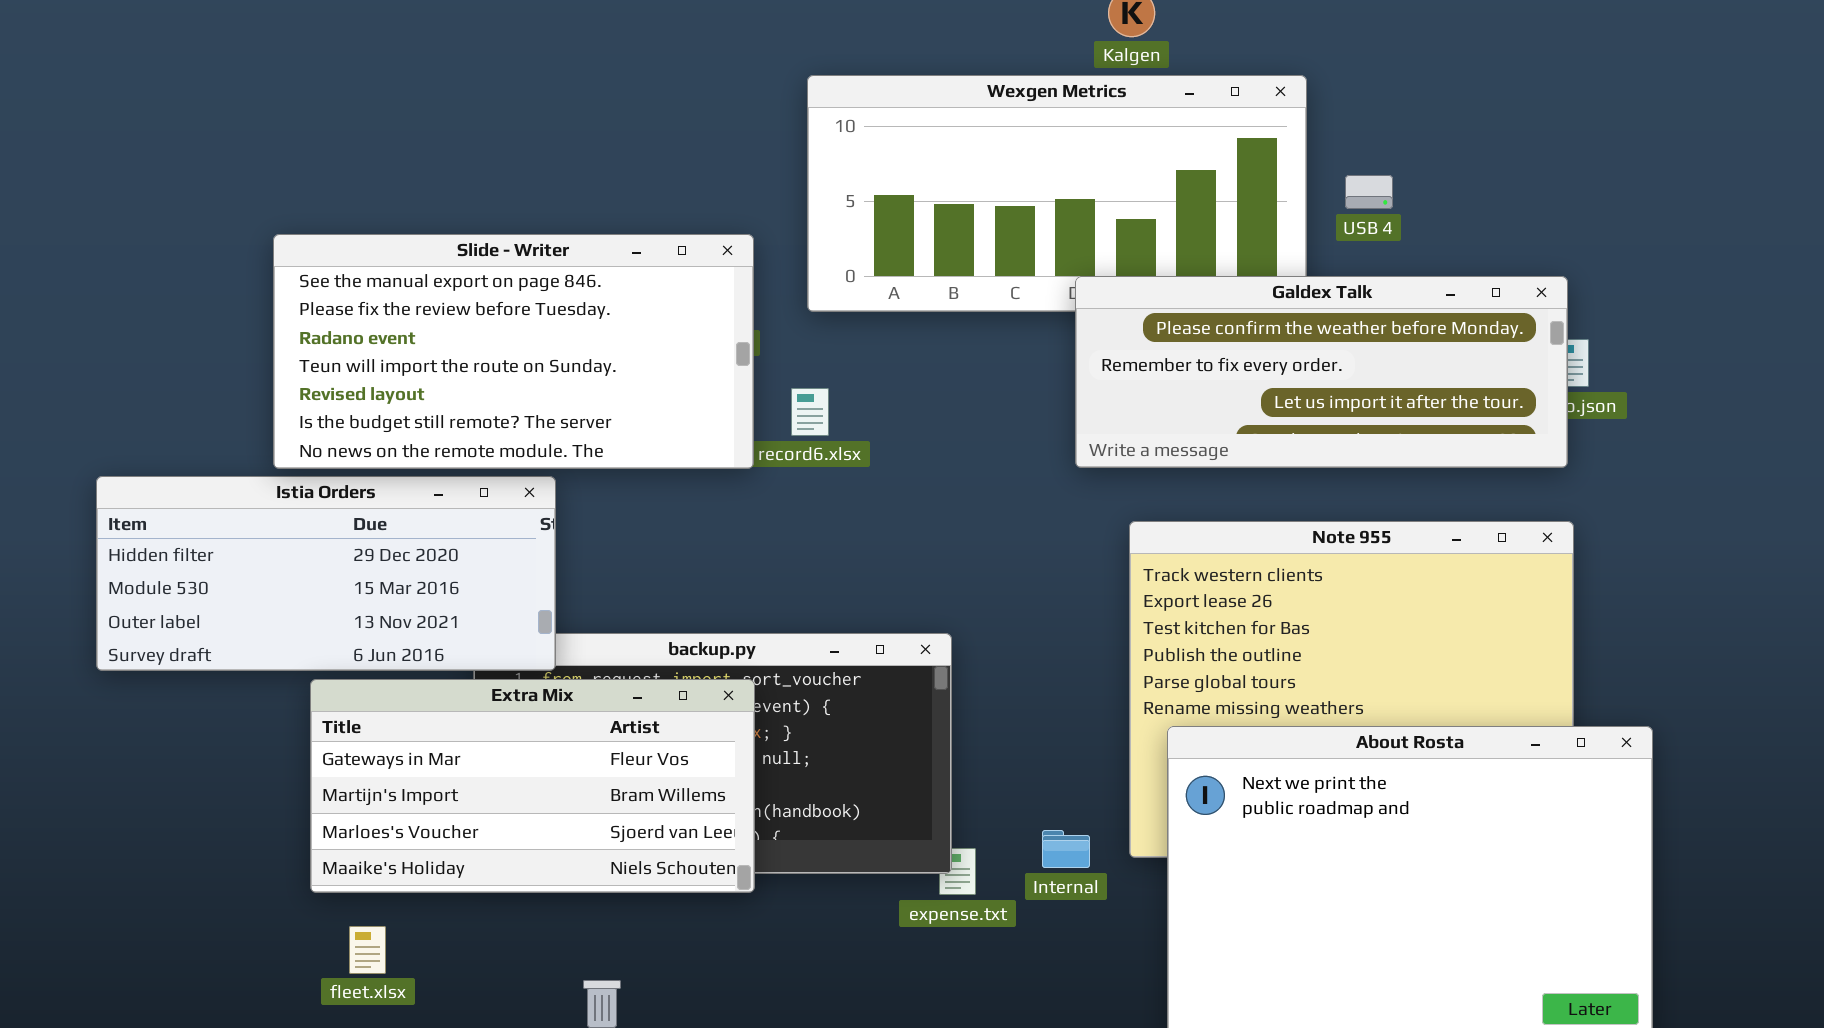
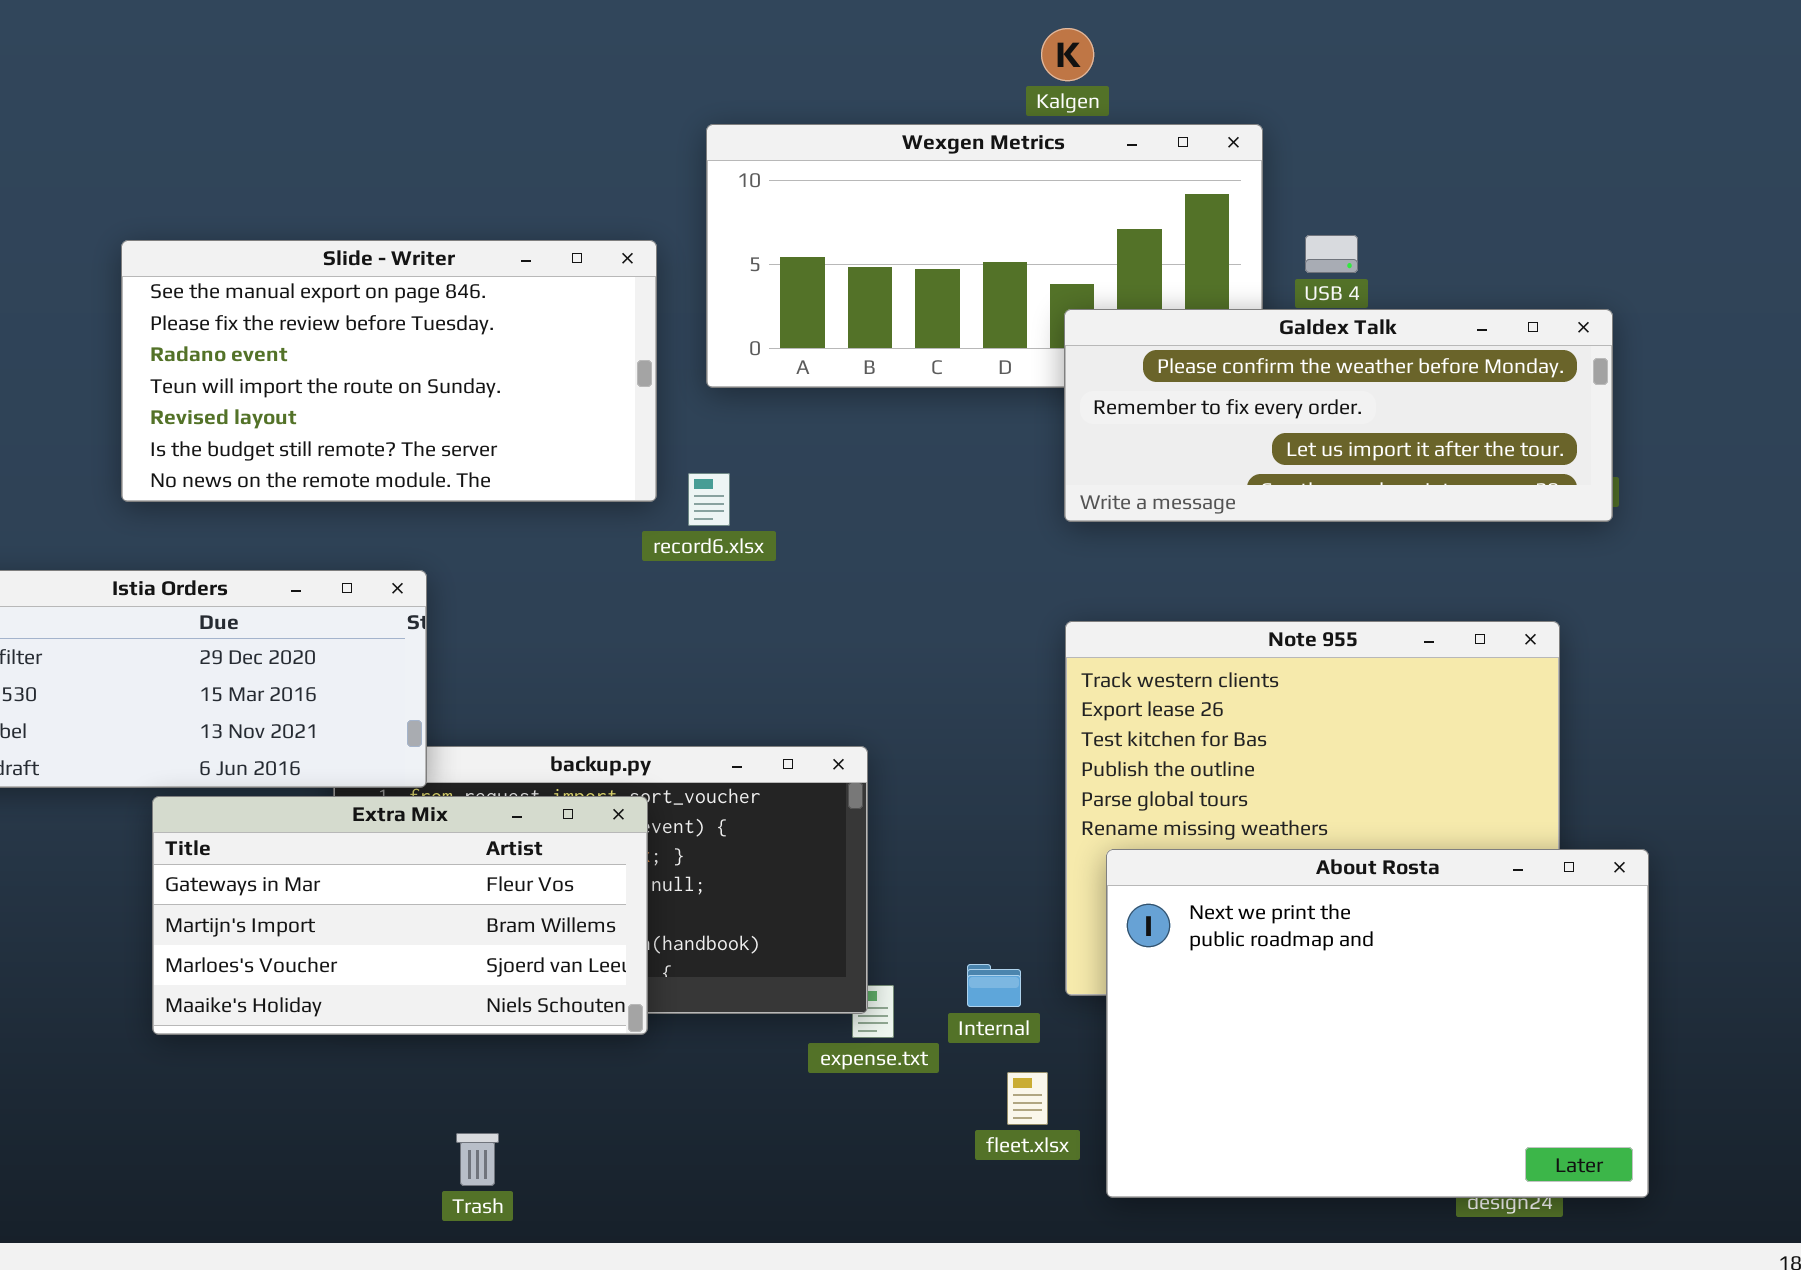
Slide - Writer: [273,234,754,469] -> [121,240,657,502], moved
Galdex Talk: [1075,276,1568,468] -> [1064,309,1613,522], moved
fleet.xlsx: [349,926,386,974] -> [1007,1072,1048,1125], moved

